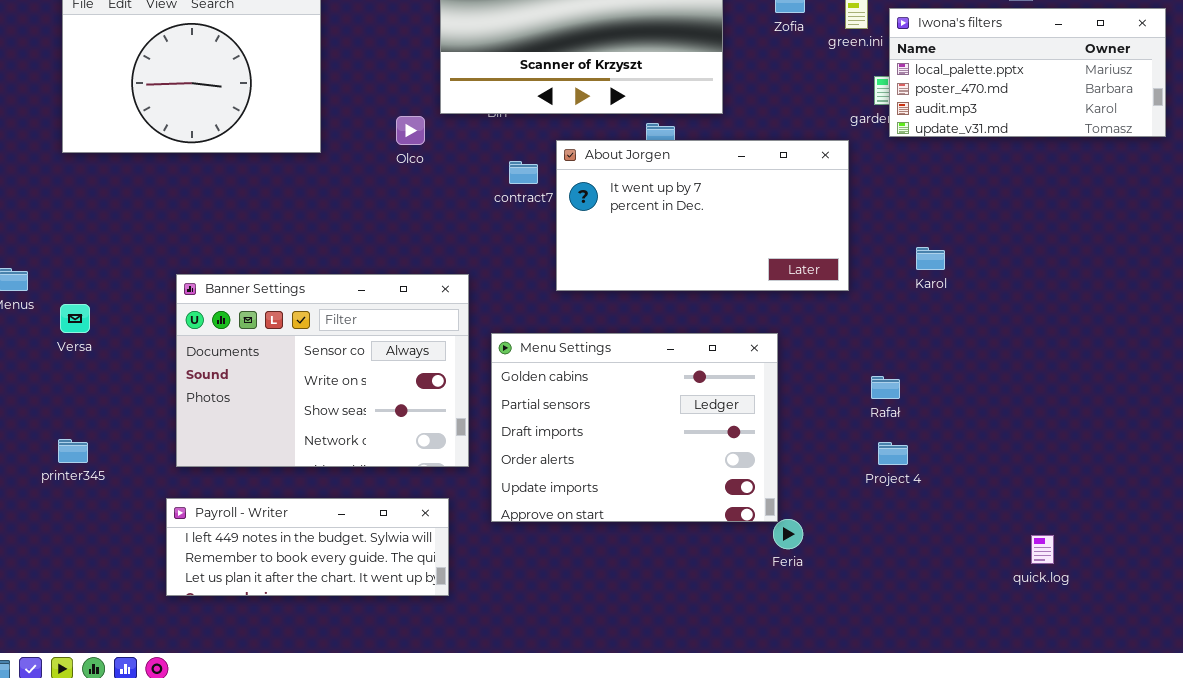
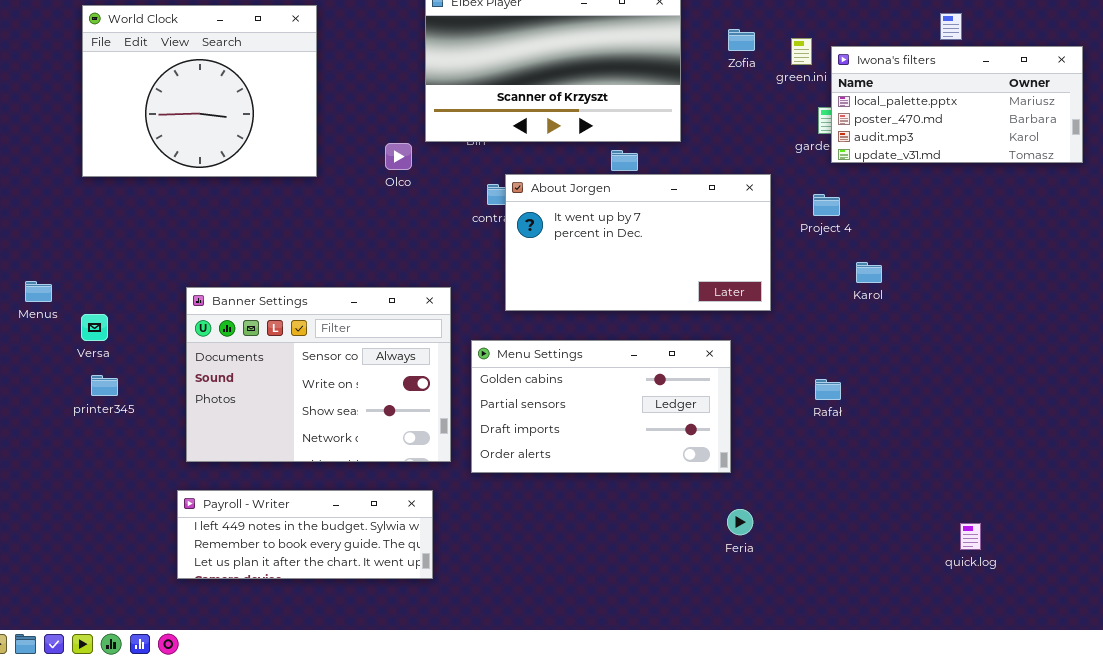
About Jorgen: [556,140,849,291] -> [505,174,771,311], moved
Menu Settings: [491,333,778,522] -> [471,340,731,473], resized
printer345: [58,439,88,463] -> [91,375,118,396], moved
Project 4: [878,442,908,465] -> [813,194,840,216], moved

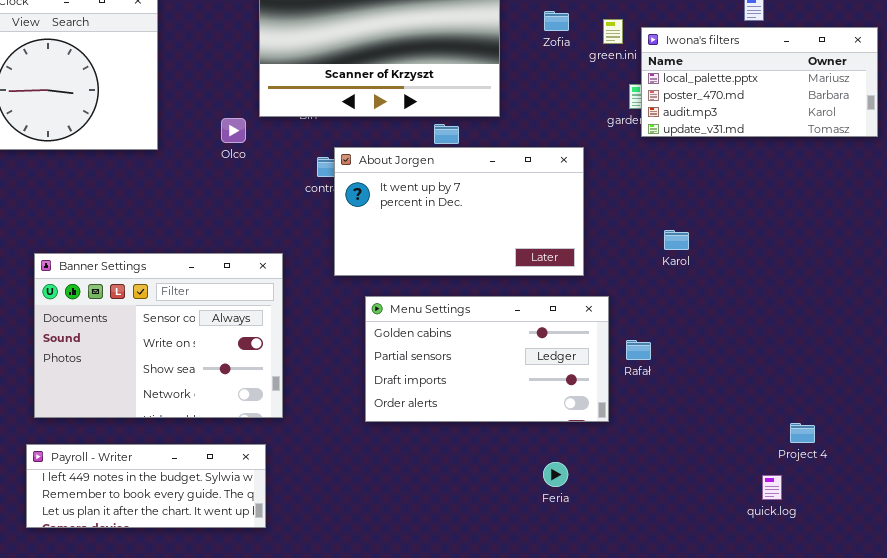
Project 4: [813,194,840,216] -> [790,423,815,443], moved
Menu Settings: [471,340,731,473] -> [365,296,609,422], moved

